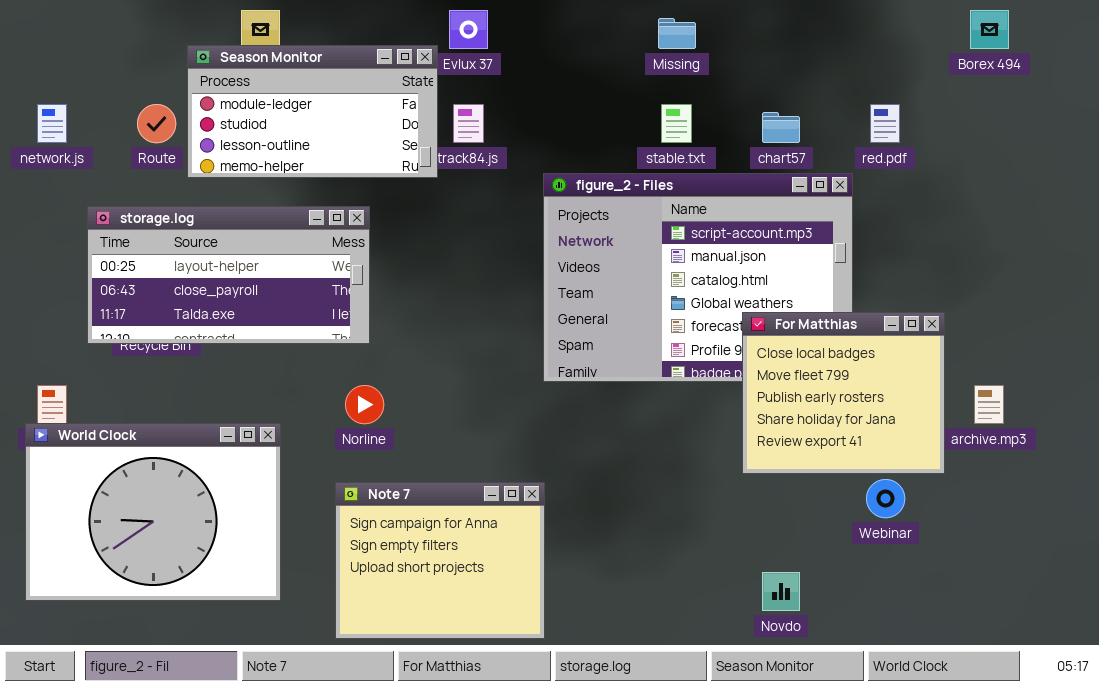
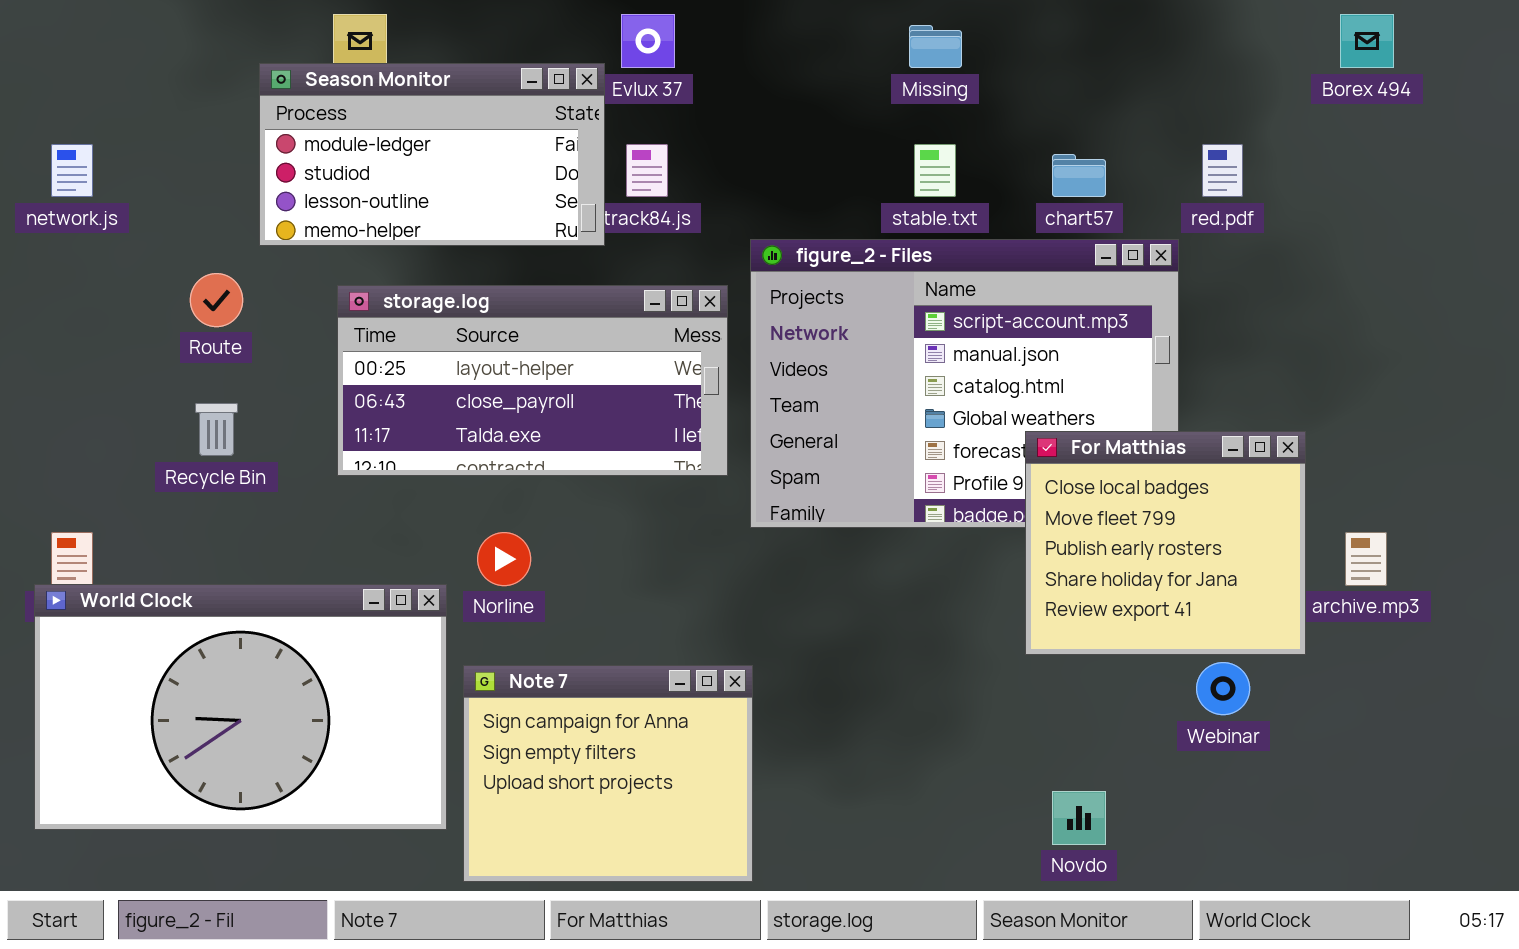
Route: [137,104,176,143] -> [190,273,243,327], moved
storage.log: [87,206,370,344] -> [337,285,728,476], moved
World Clock: [25,423,281,601] -> [34,584,447,830], resized

